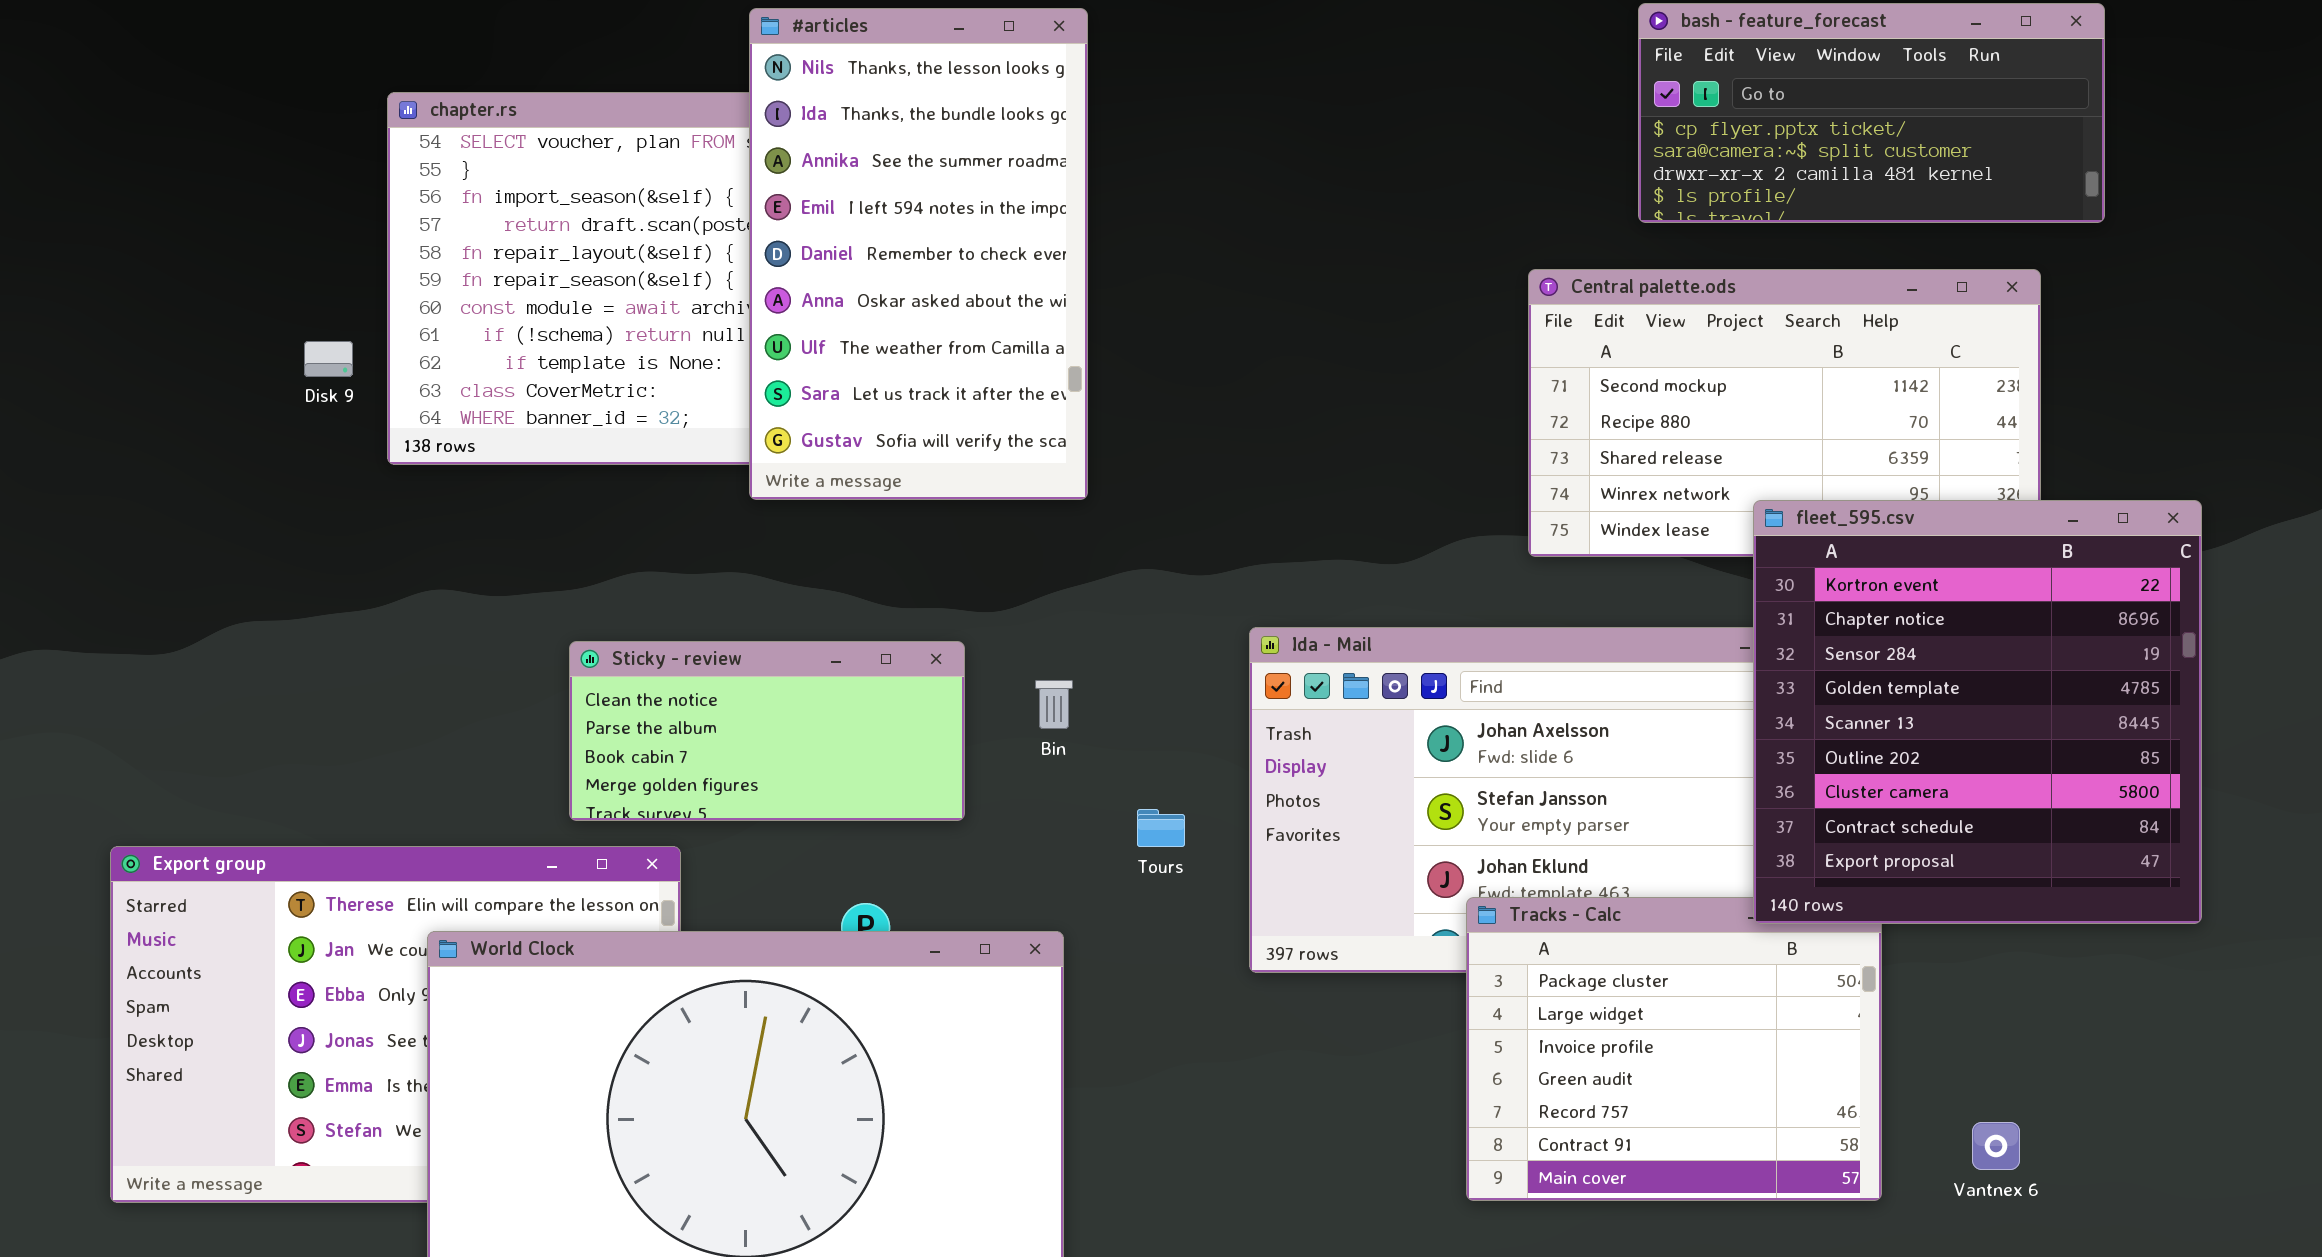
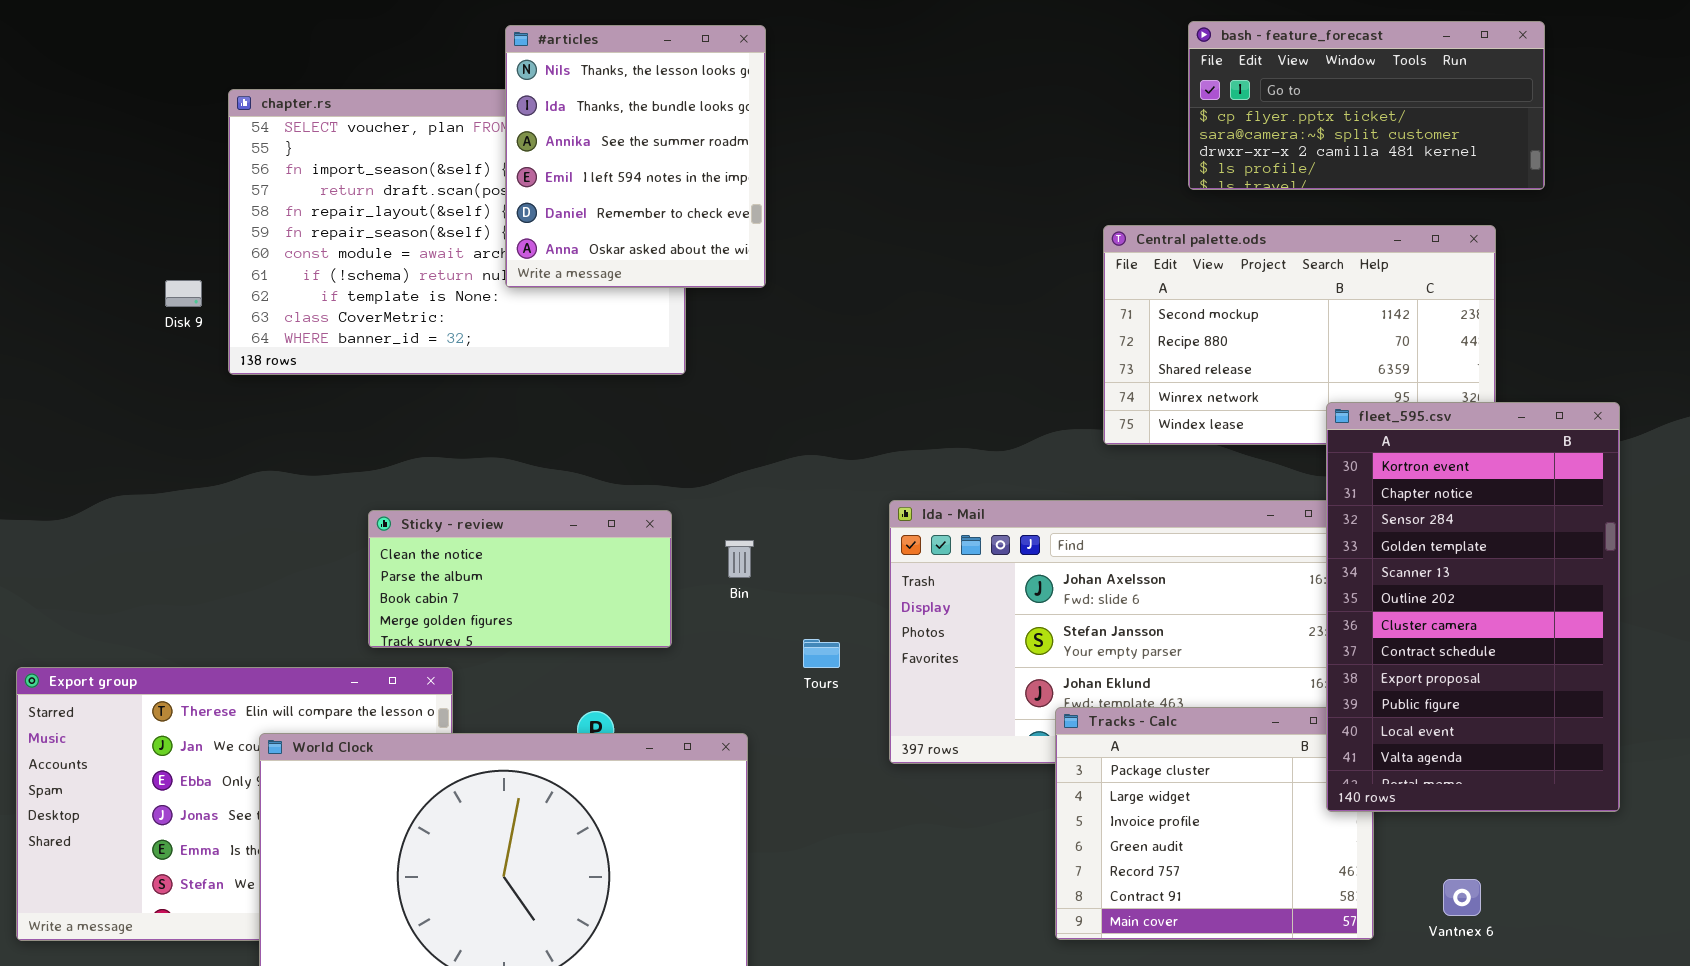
#articles: [749,8,1088,500] -> [505,25,766,288], resized
fleet_595.csv: [1753,500,2202,924] -> [1326,402,1620,812], resized

